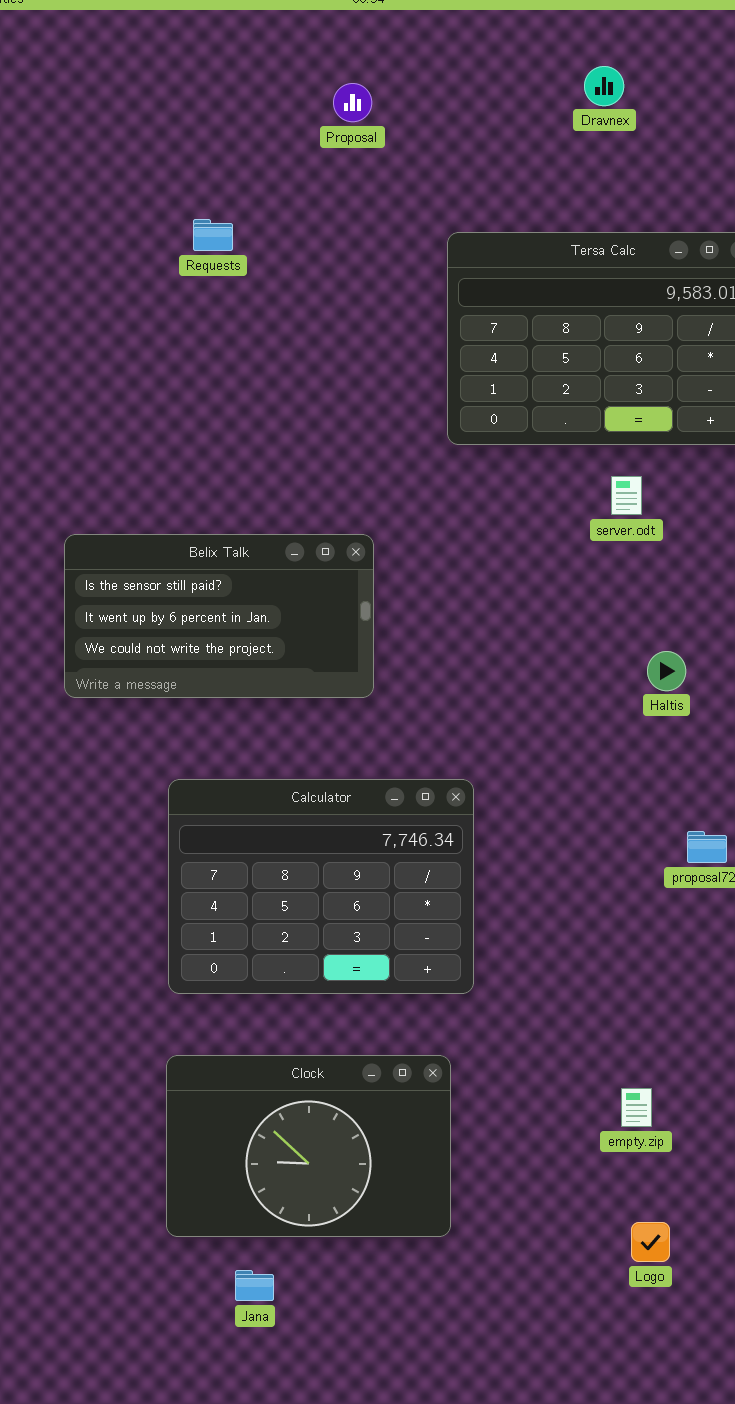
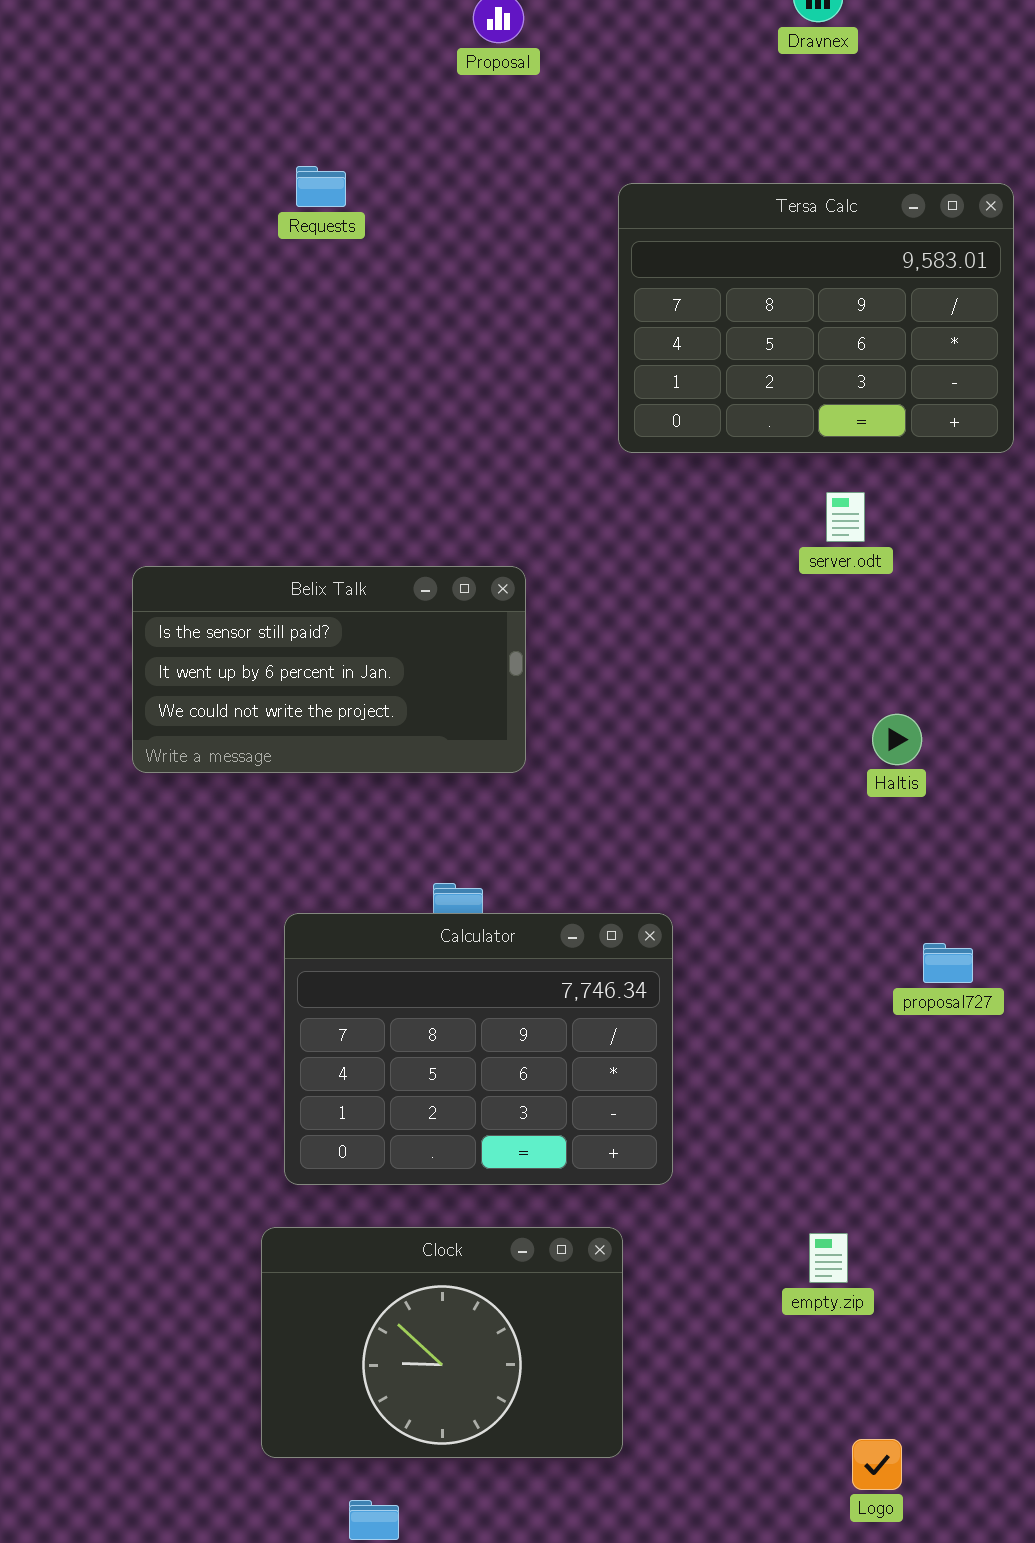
Calculator: [168,779,474,994] -> [284,913,673,1185], moved
empty.zip: [621,1088,652,1127] -> [809,1233,848,1283], moved

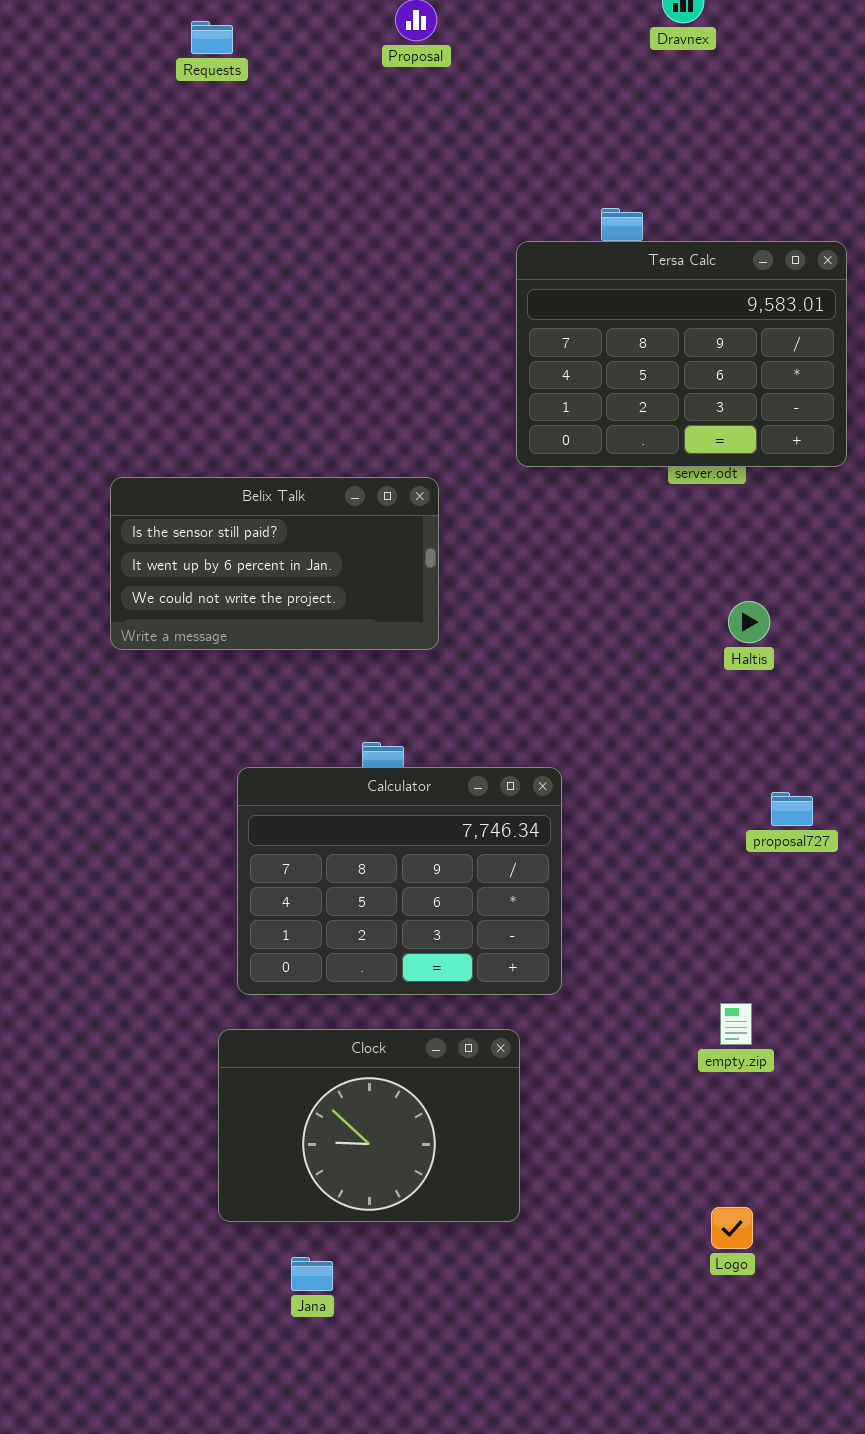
Requests: [296,166,346,207] -> [191,21,233,54], moved
Tersa Calc: [618,183,1014,453] -> [516,241,847,467], moved
empty.zip: [809,1233,848,1283] -> [720,1003,752,1045], moved

